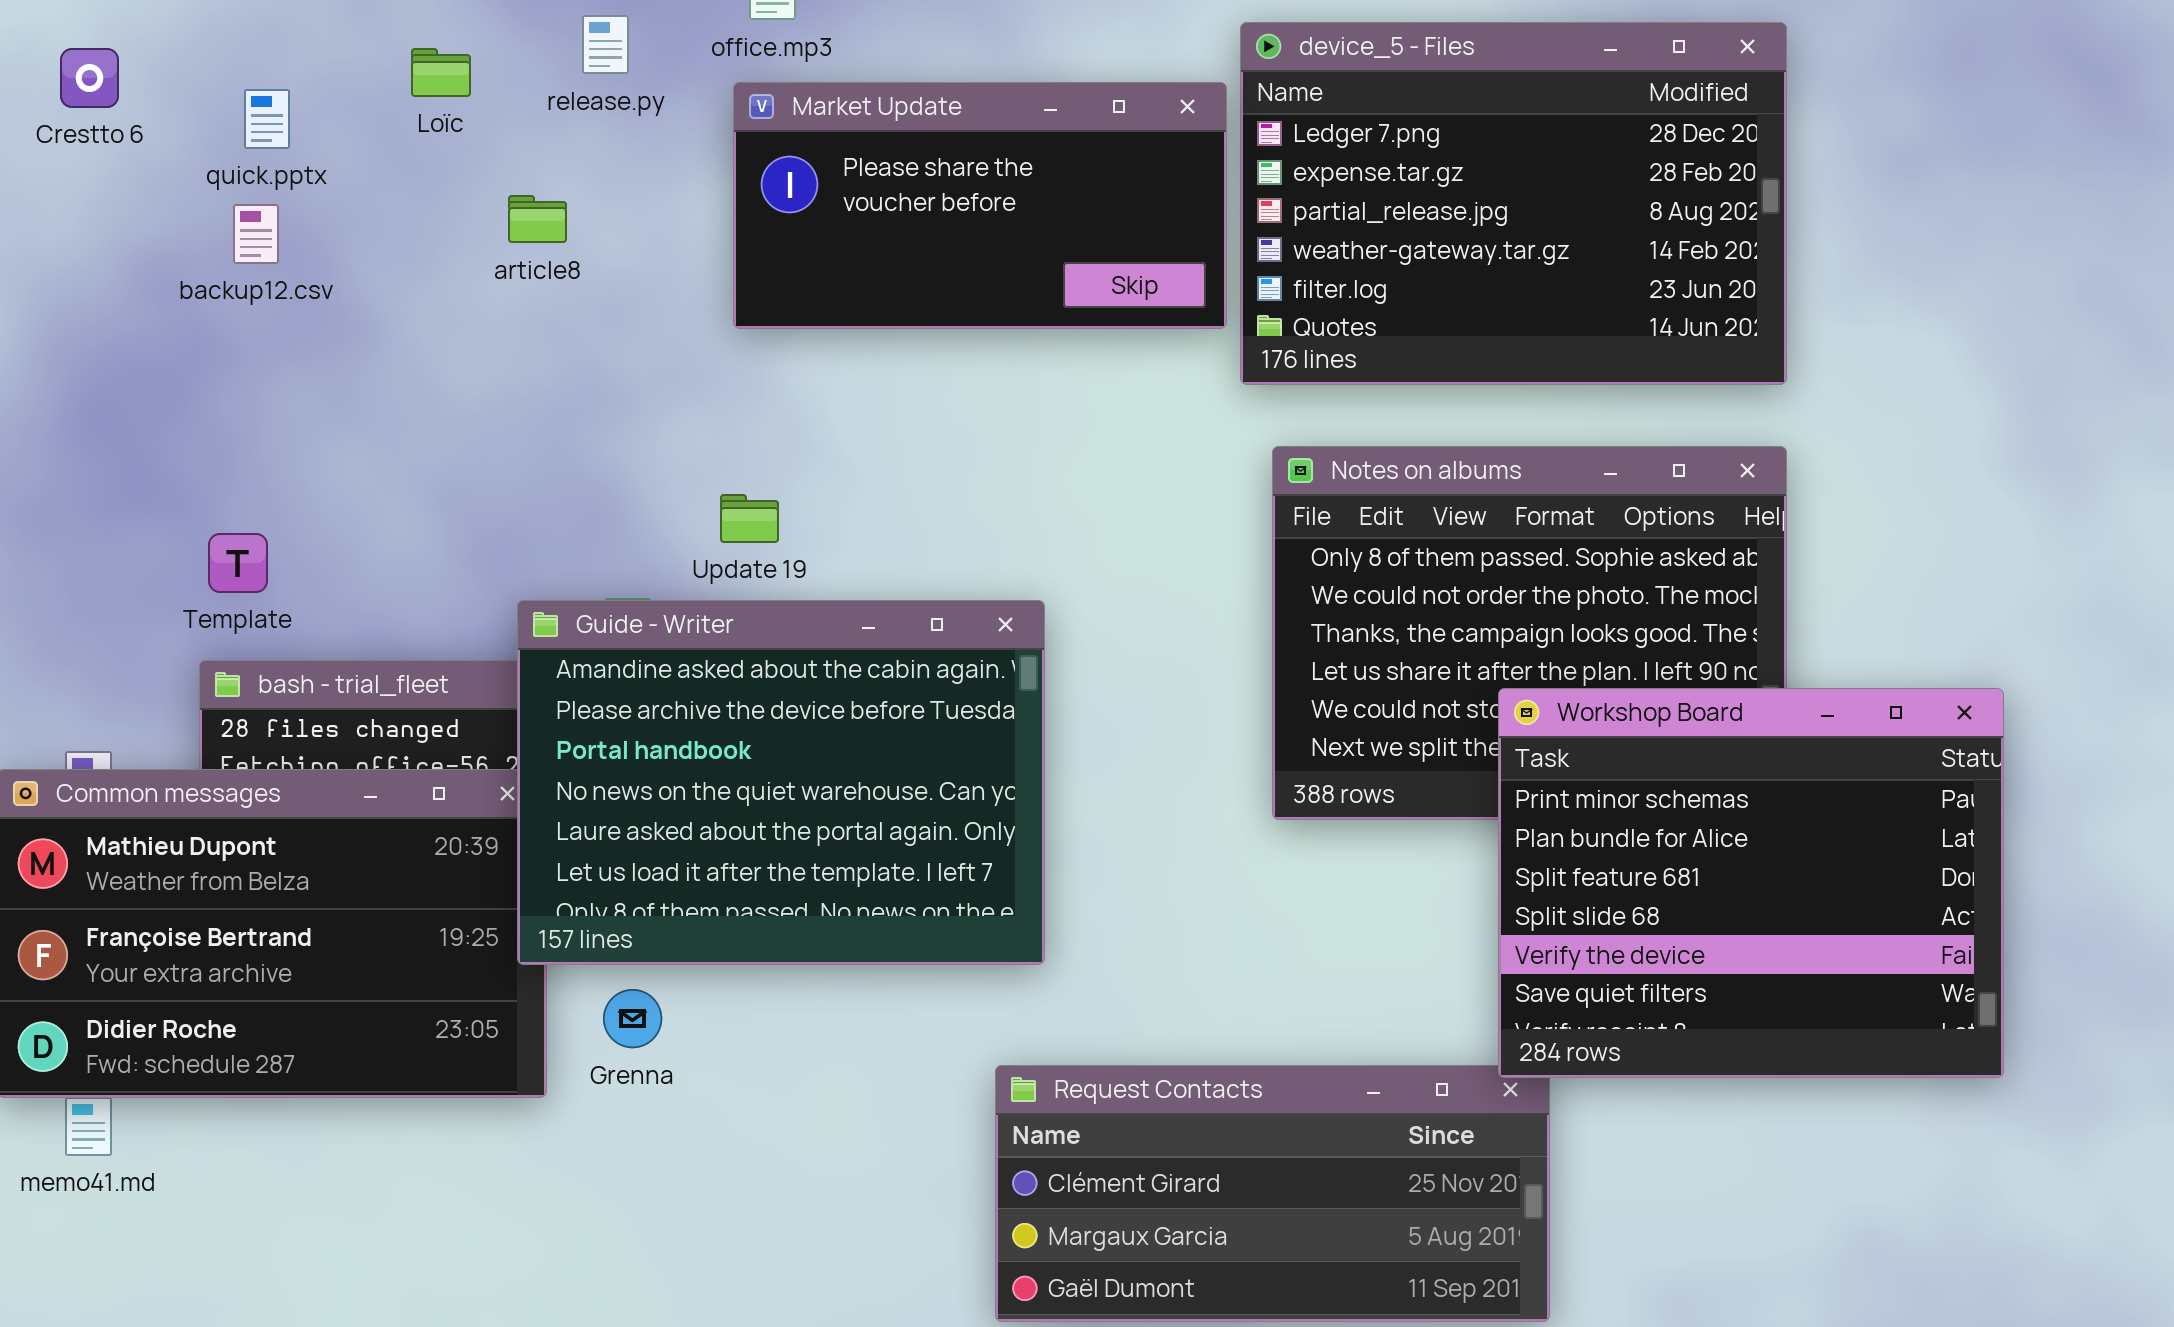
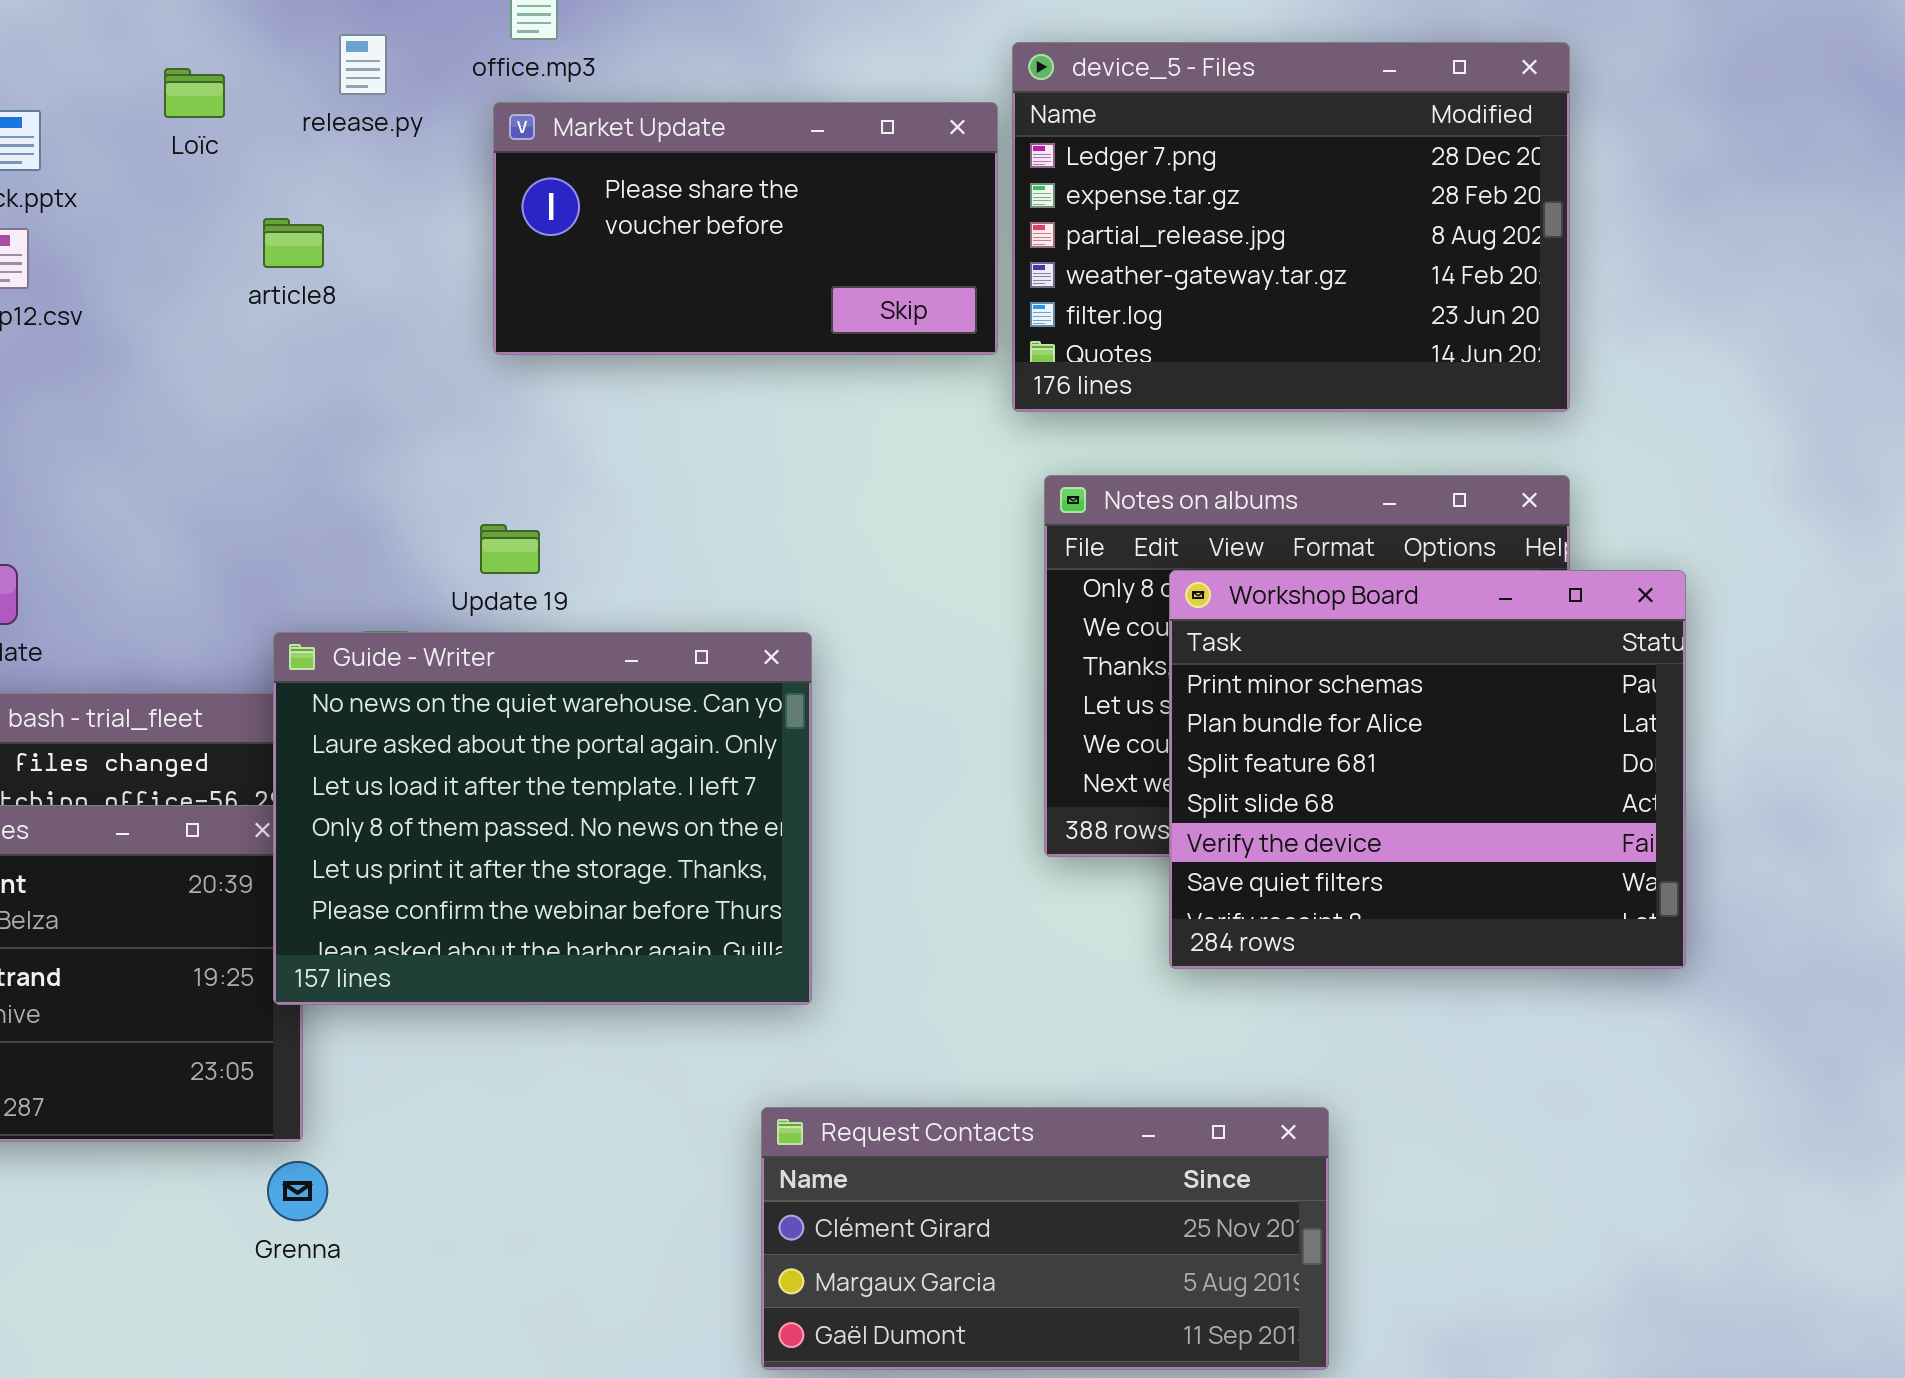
Guide - Writer: [517,600,1045,965] -> [273,632,812,1005], scrolled down 3 rows
Workshop Board: [1498,688,2004,1078] -> [1169,570,1686,969], moved
Grenna: [603,989,662,1048] -> [267,1161,328,1221], moved

